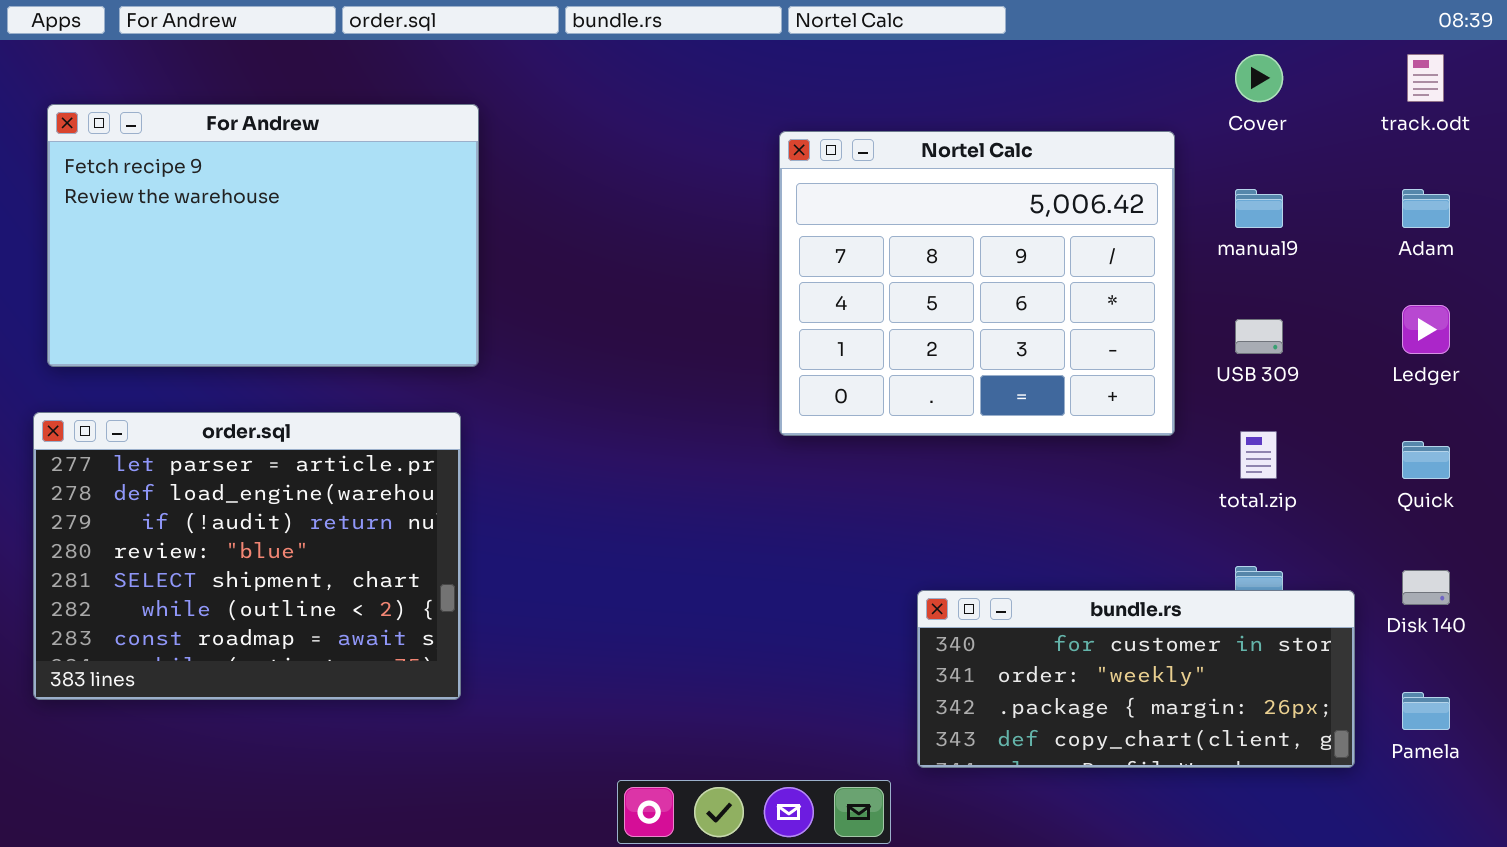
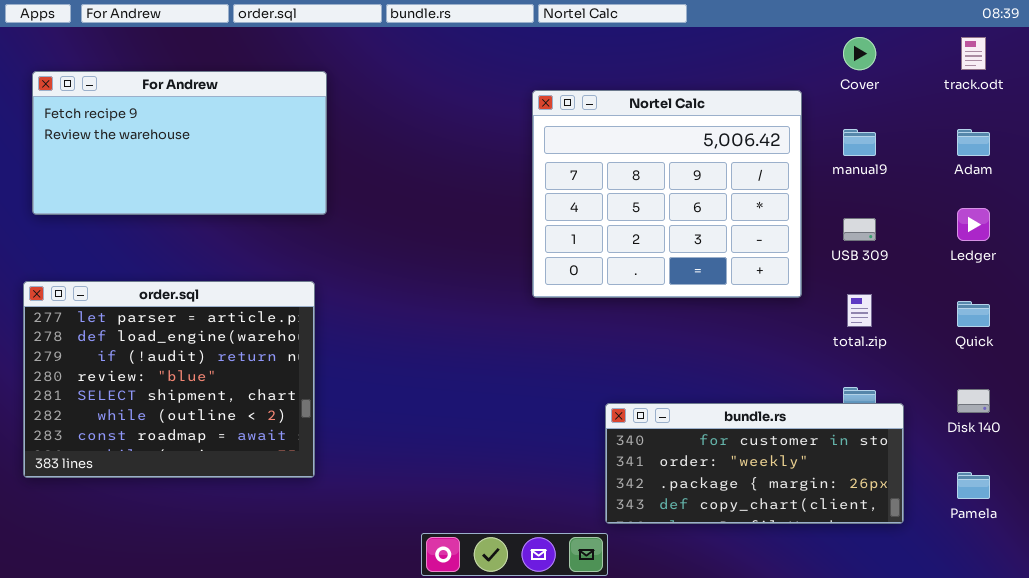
For Andrew: [47,104,479,367] -> [32,71,327,215], resized
bundle.rs: [917,590,1355,768] -> [605,403,904,524], moved

